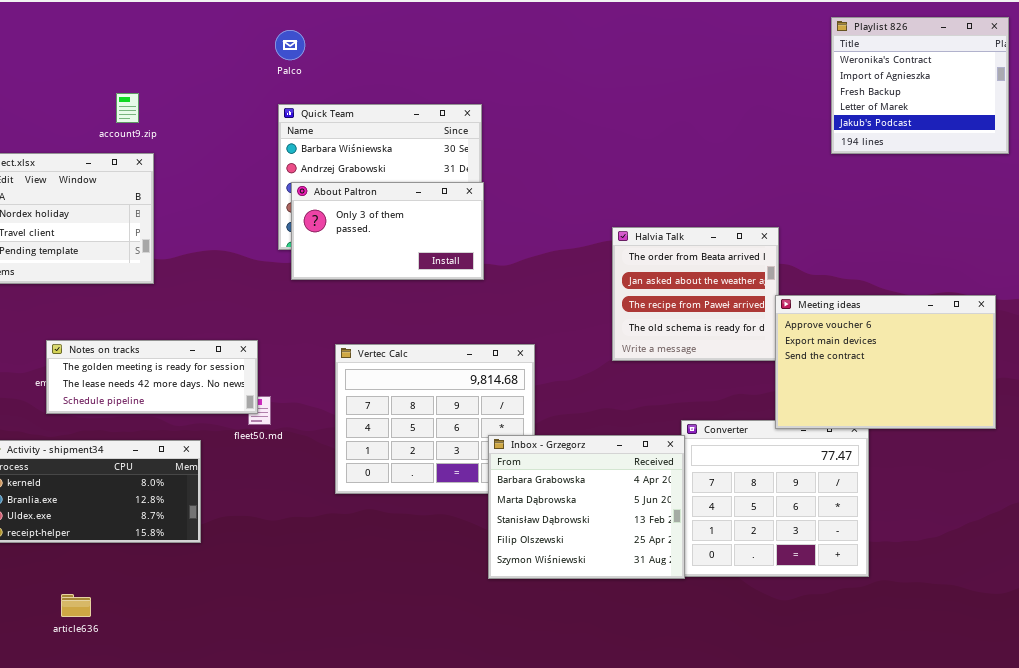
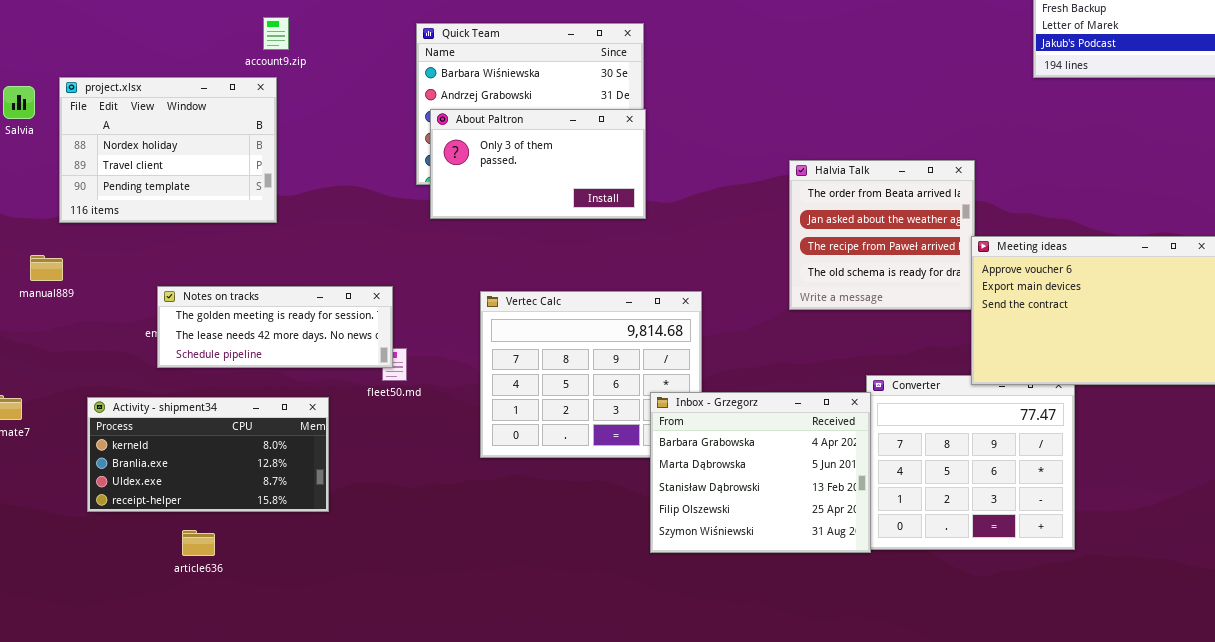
account9.zip: [116,93,139,123] -> [263,17,289,50], moved
article636: [61,594,91,617] -> [182,530,215,556], moved

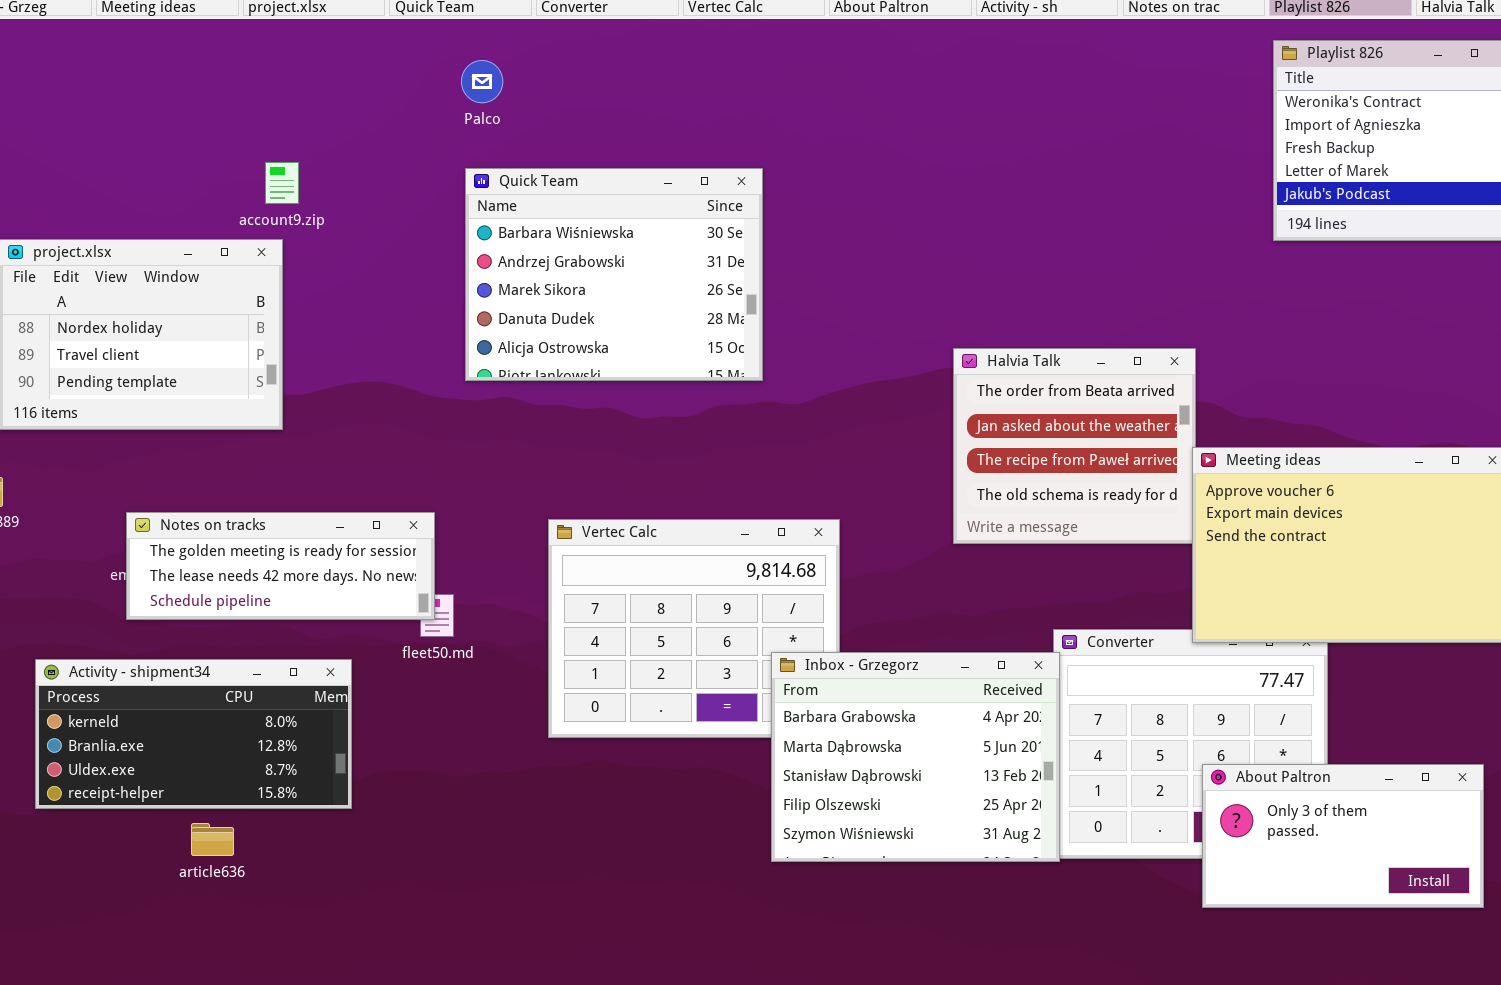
About Paltron: [430,109,646,219] -> [1202,764,1484,908], moved
article636: [182,530,215,556] -> [191,823,234,856], moved

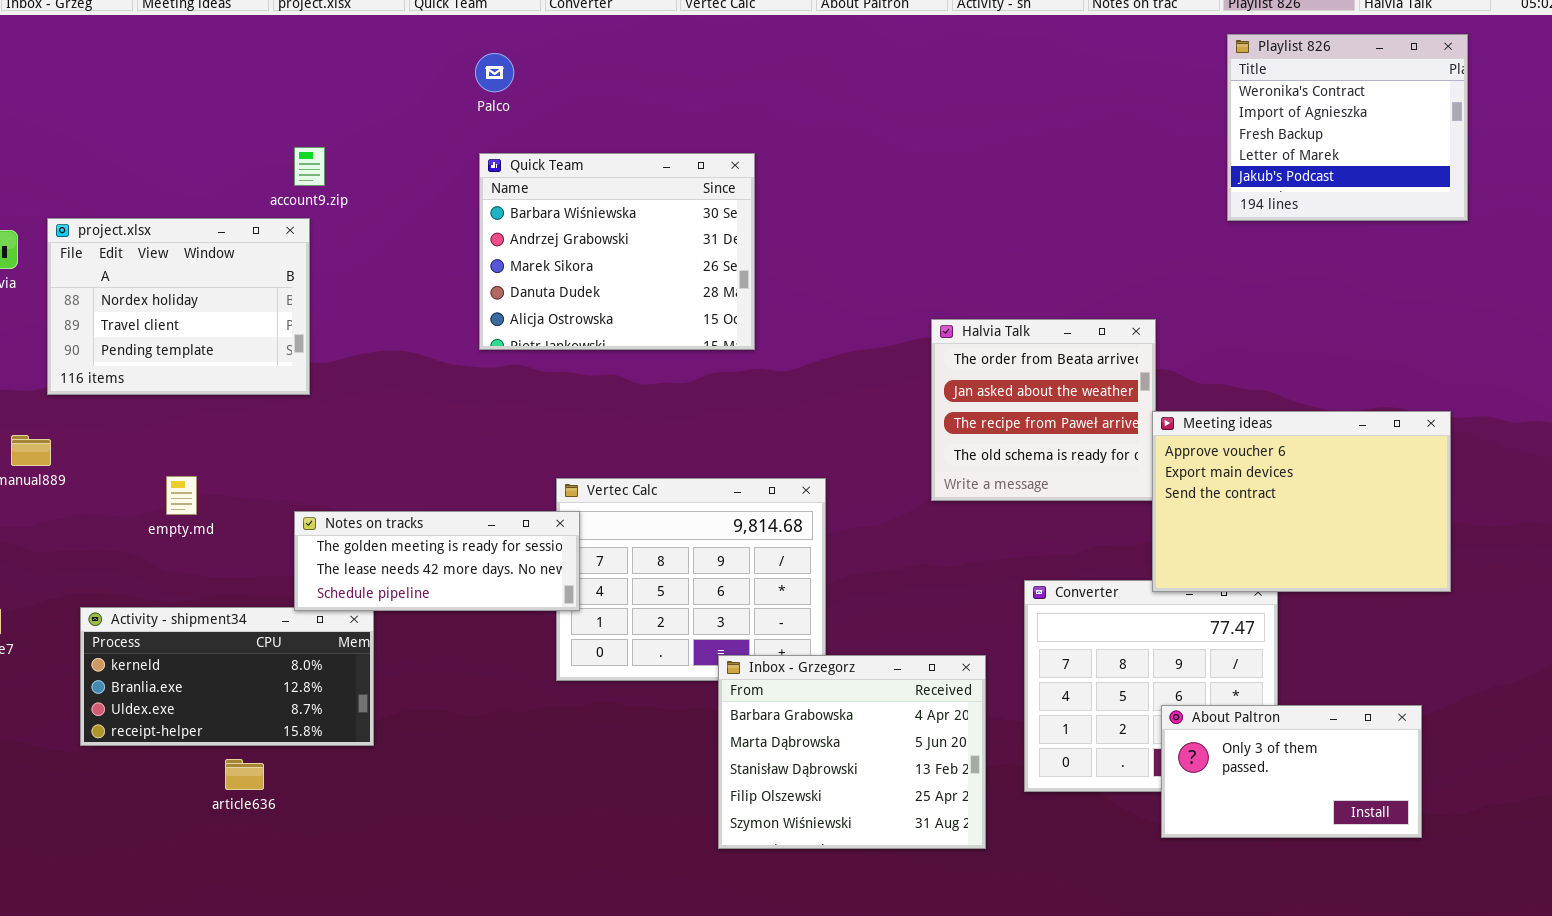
Notes on tracks: [126,512,435,620] -> [294,511,580,611], moved
Inbox - Grzegorz: [771,652,1060,862] -> [718,655,986,849], moved

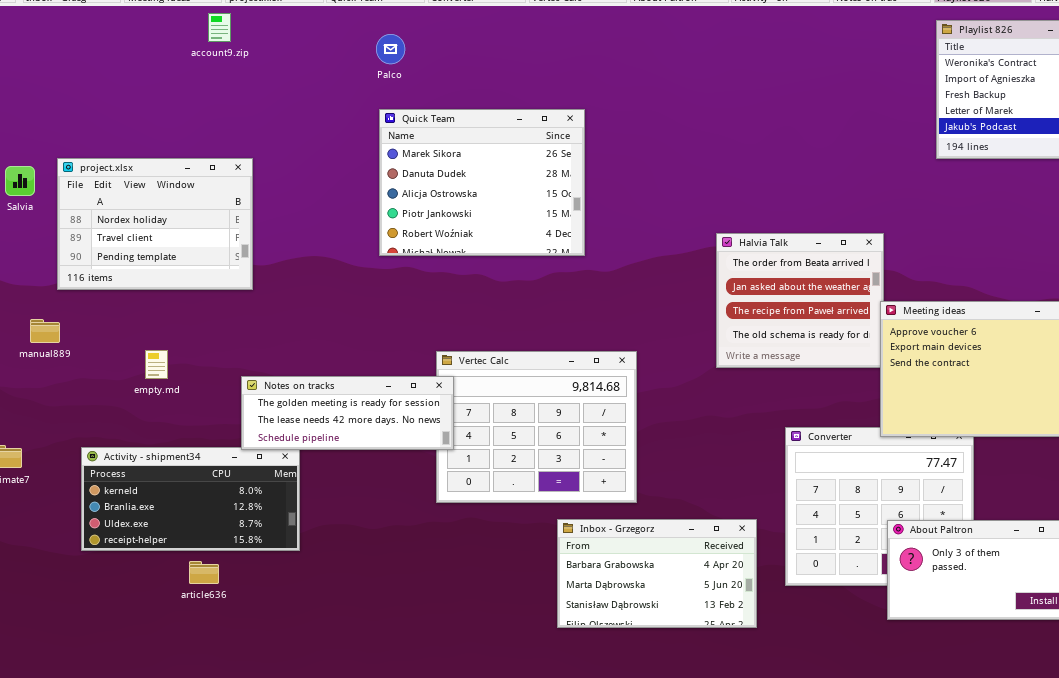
account9.zip: [294,147,325,186] -> [208,13,231,42], moved
Quick Team: [479,153,755,350] -> [379,109,585,256], scrolled down 2 rows
Inbox - Grzegorz: [718,655,986,849] -> [557,519,757,628], resized

